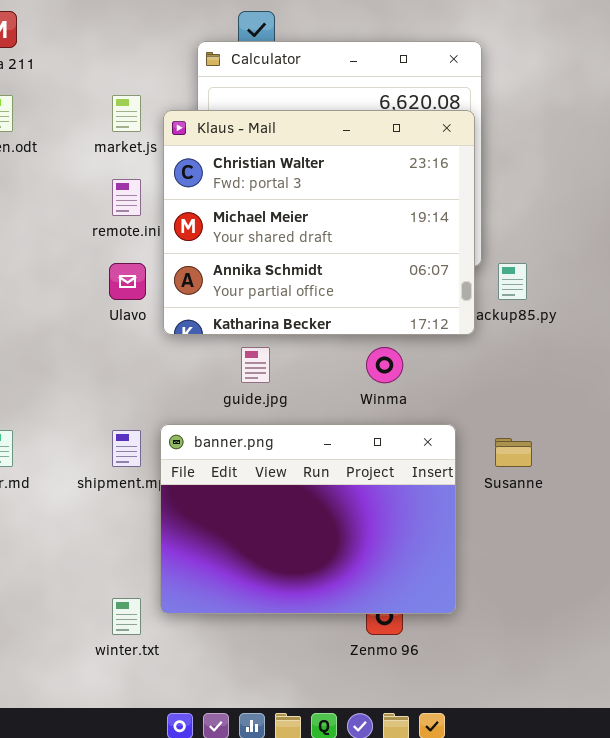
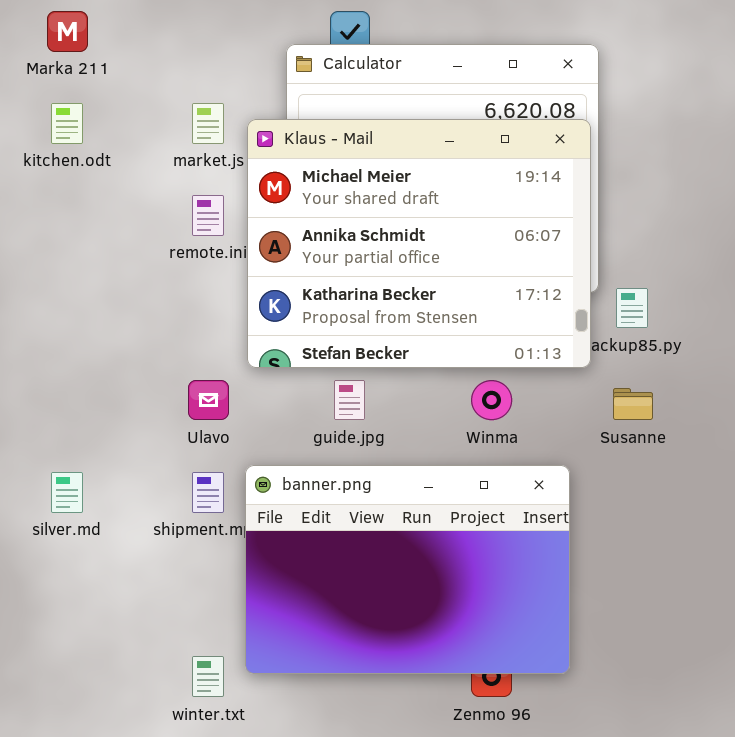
Klaus - Mail: [163,110,475,335] -> [247,119,591,368], scrolled down 1 row
Ulavo: [109,263,146,300] -> [188,380,229,420], moved
Susanne: [495,438,532,467] -> [613,388,653,420], moved

